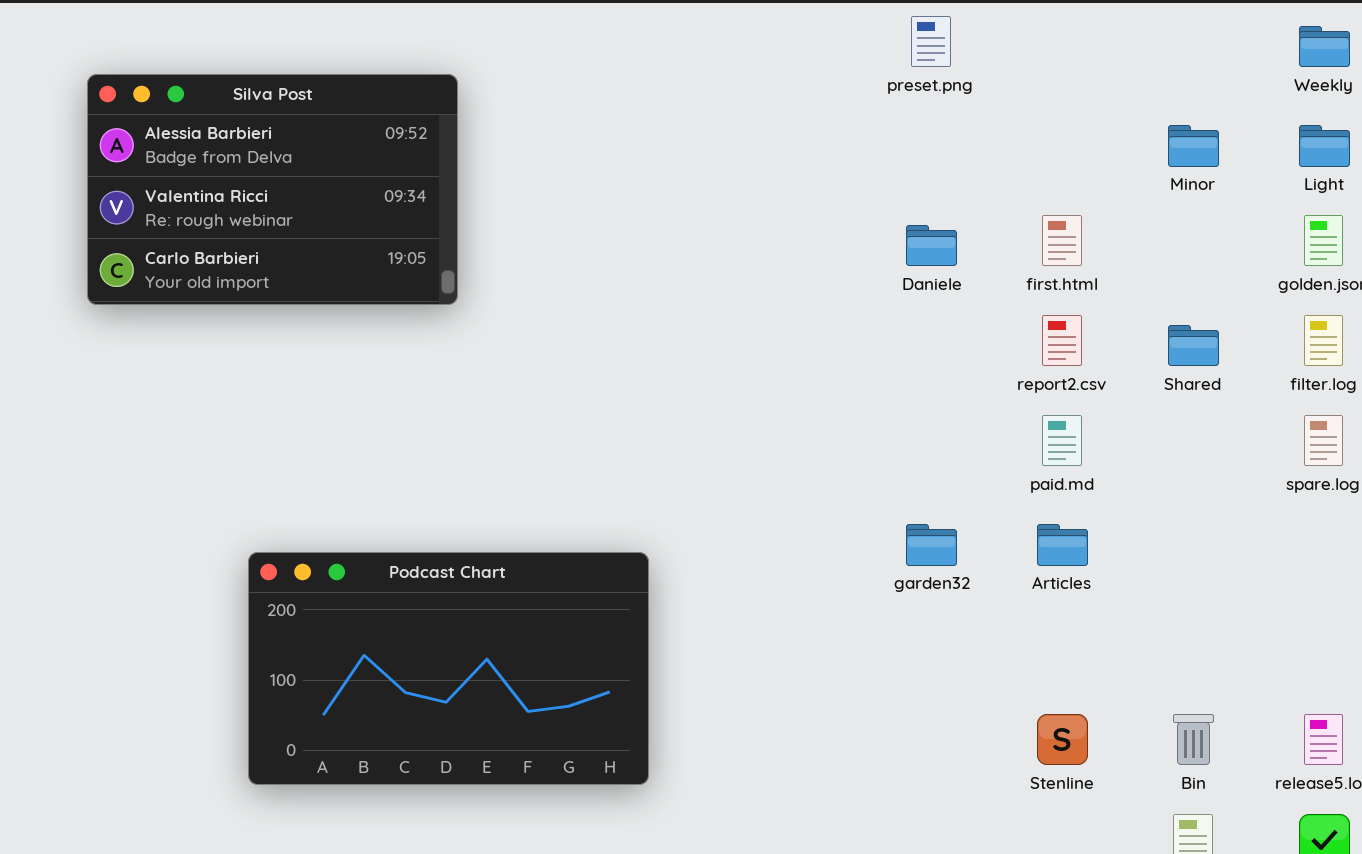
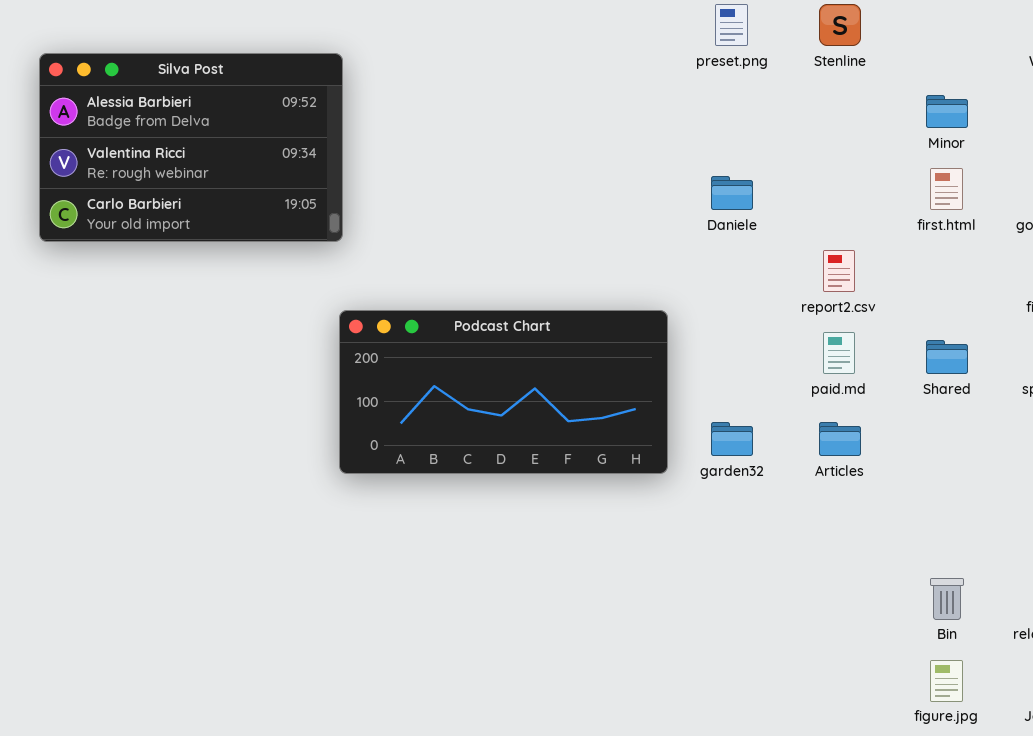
first.html: [1042,215,1082,266] -> [930,168,963,210], moved
Shared: [1168,325,1219,366] -> [926,340,968,374], moved
Podcast Chart: [248,552,649,785] -> [339,310,668,474], moved, resized
Stenline: [1037,714,1088,765] -> [819,4,861,46], moved

